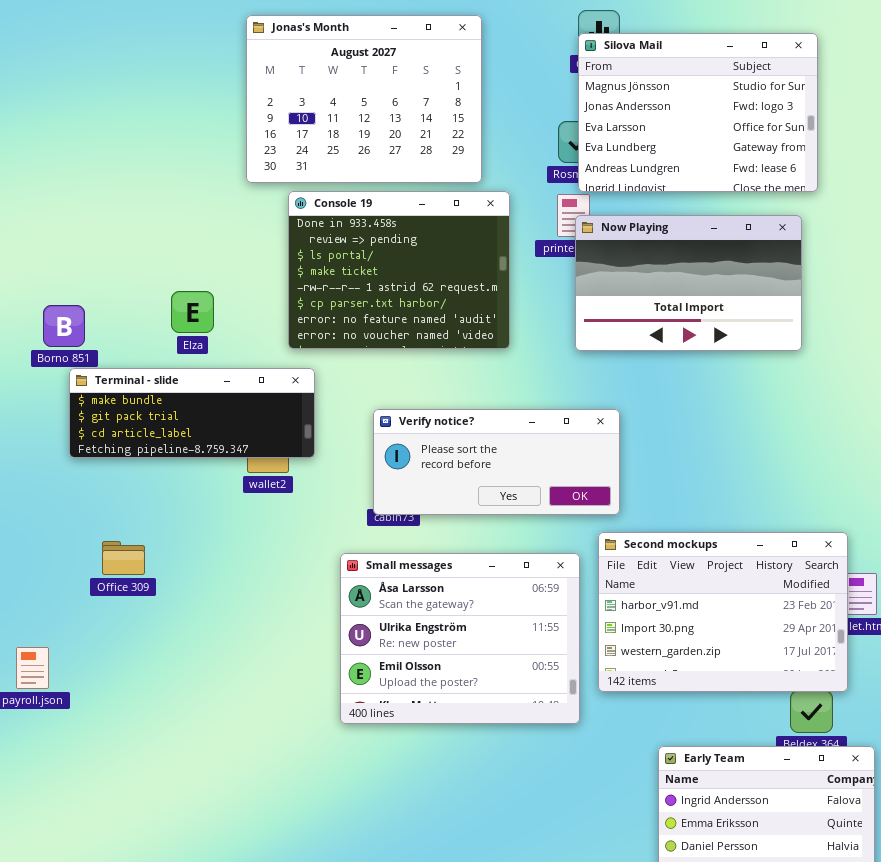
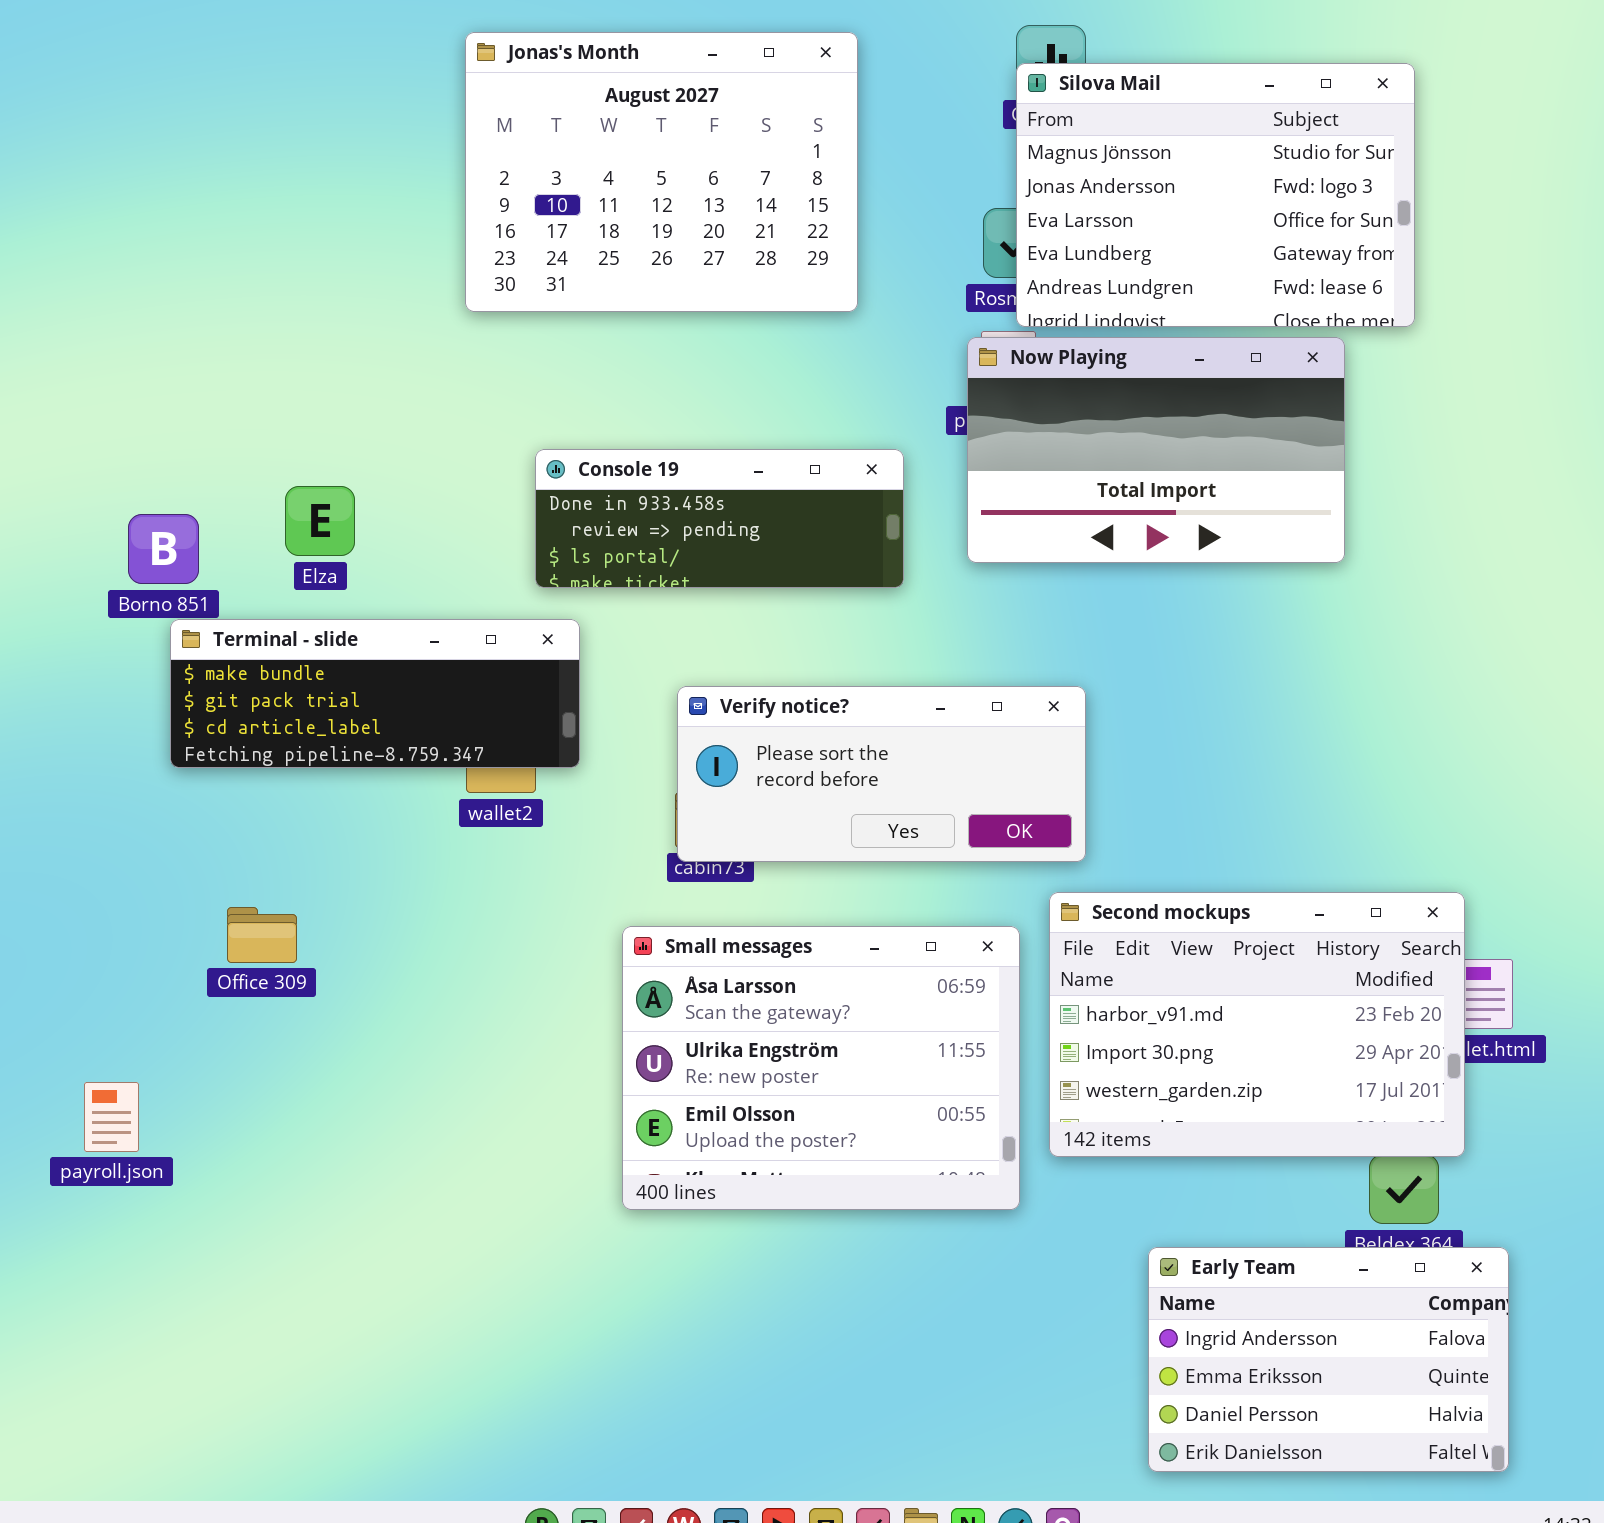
Console 19: [288,191,510,349] -> [535,449,904,588], resized
Now Playing: [575,215,802,351] -> [967,337,1345,563], moved
Elza: [171,291,214,333] -> [285,486,355,556], moved

